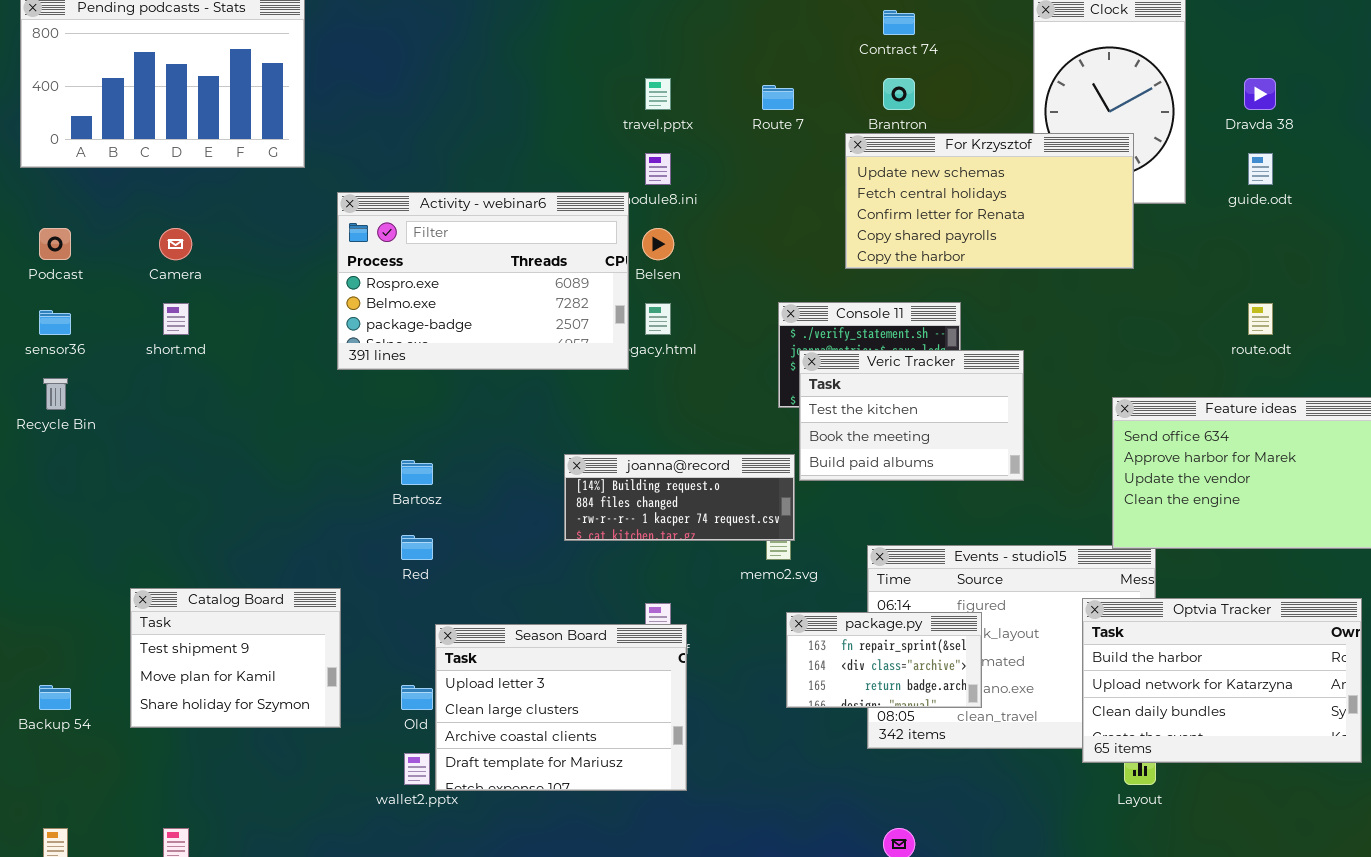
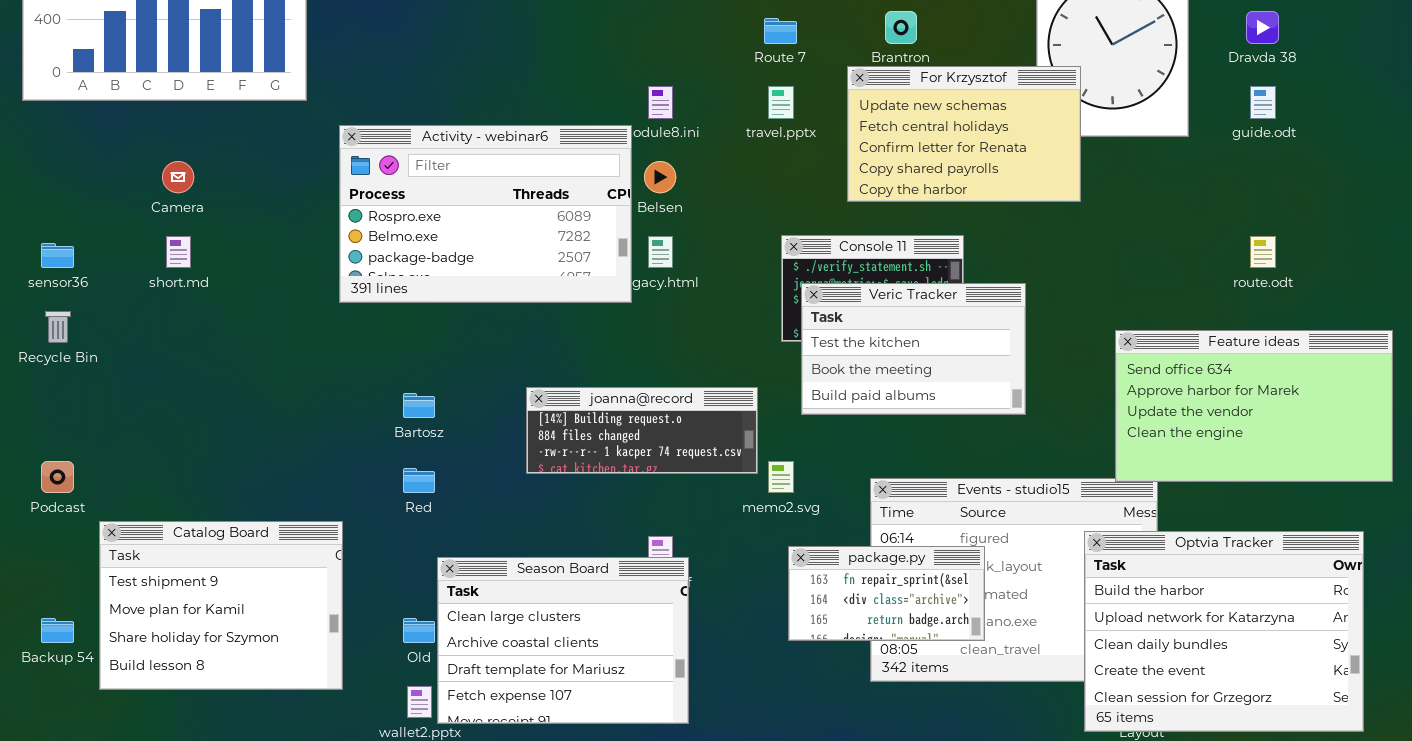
travel.pptx: [645,78,671,110] -> [768,86,794,119], moved
For Krzysztof: [845,133,1134,269] -> [847,66,1081,202], resized
Podcast: [39,228,71,260] -> [41,461,74,493], moved
joanna@record: [564,454,795,541] -> [526,387,758,474], moved
Catalog Board: [130,588,341,728] -> [99,521,343,690], resized
Optvia Tracker: [1082,598,1362,763] -> [1084,531,1364,732], resized
Season Board: [435,624,687,791] -> [437,557,689,724], scrolled down 1 row

